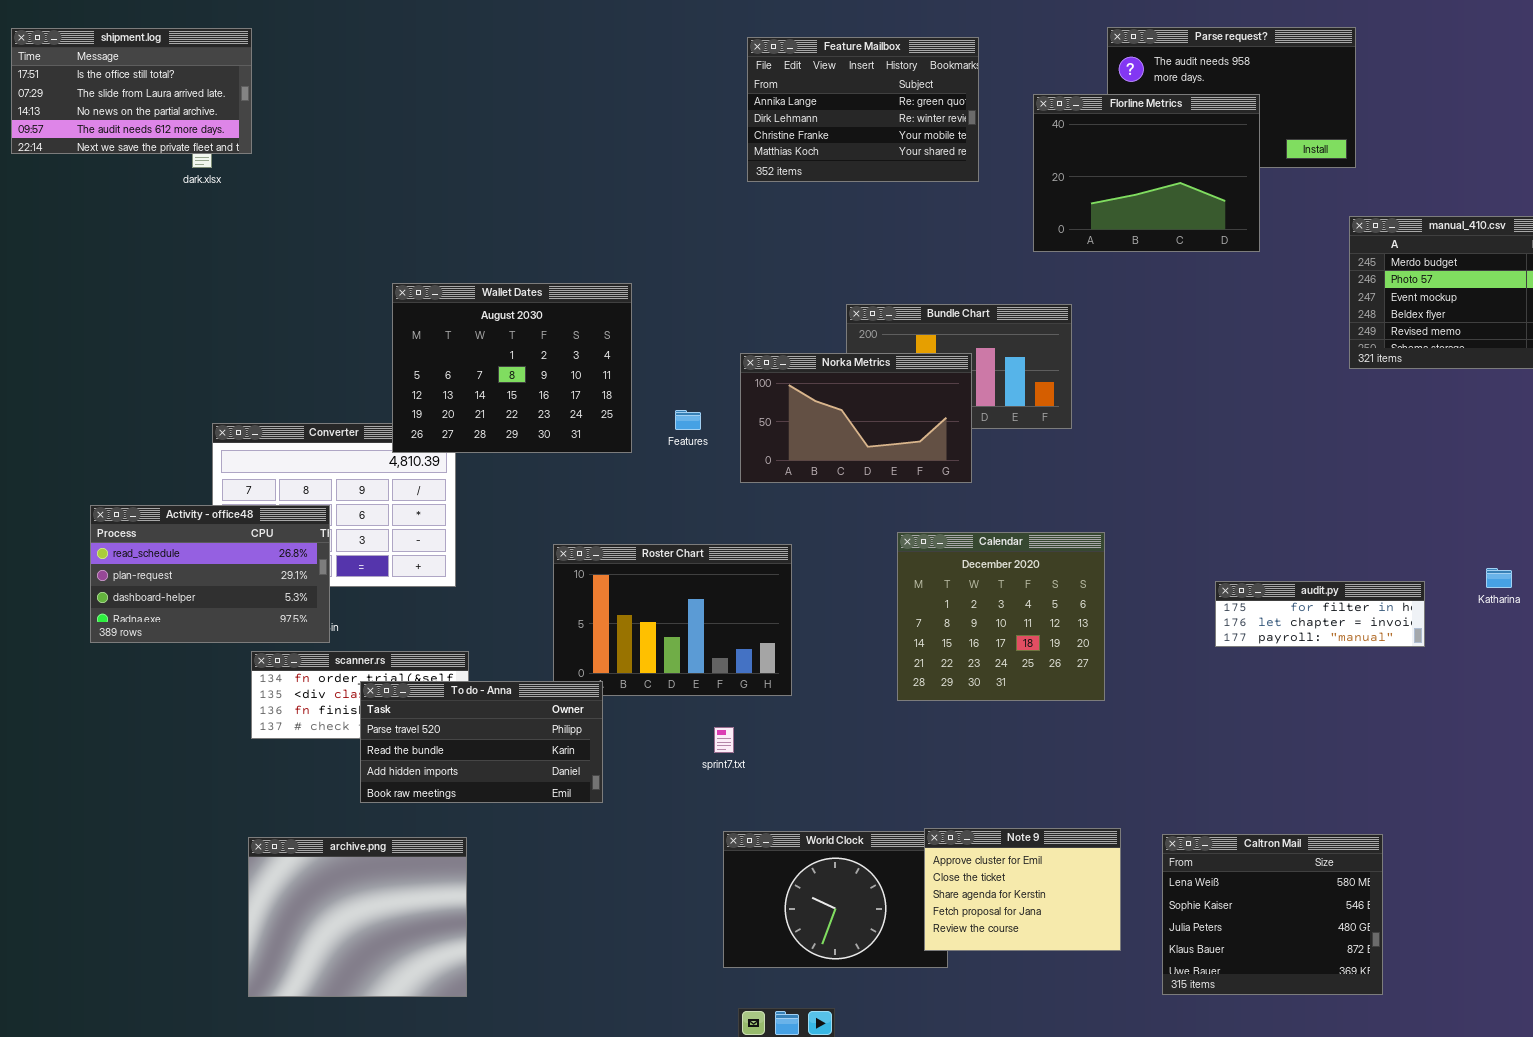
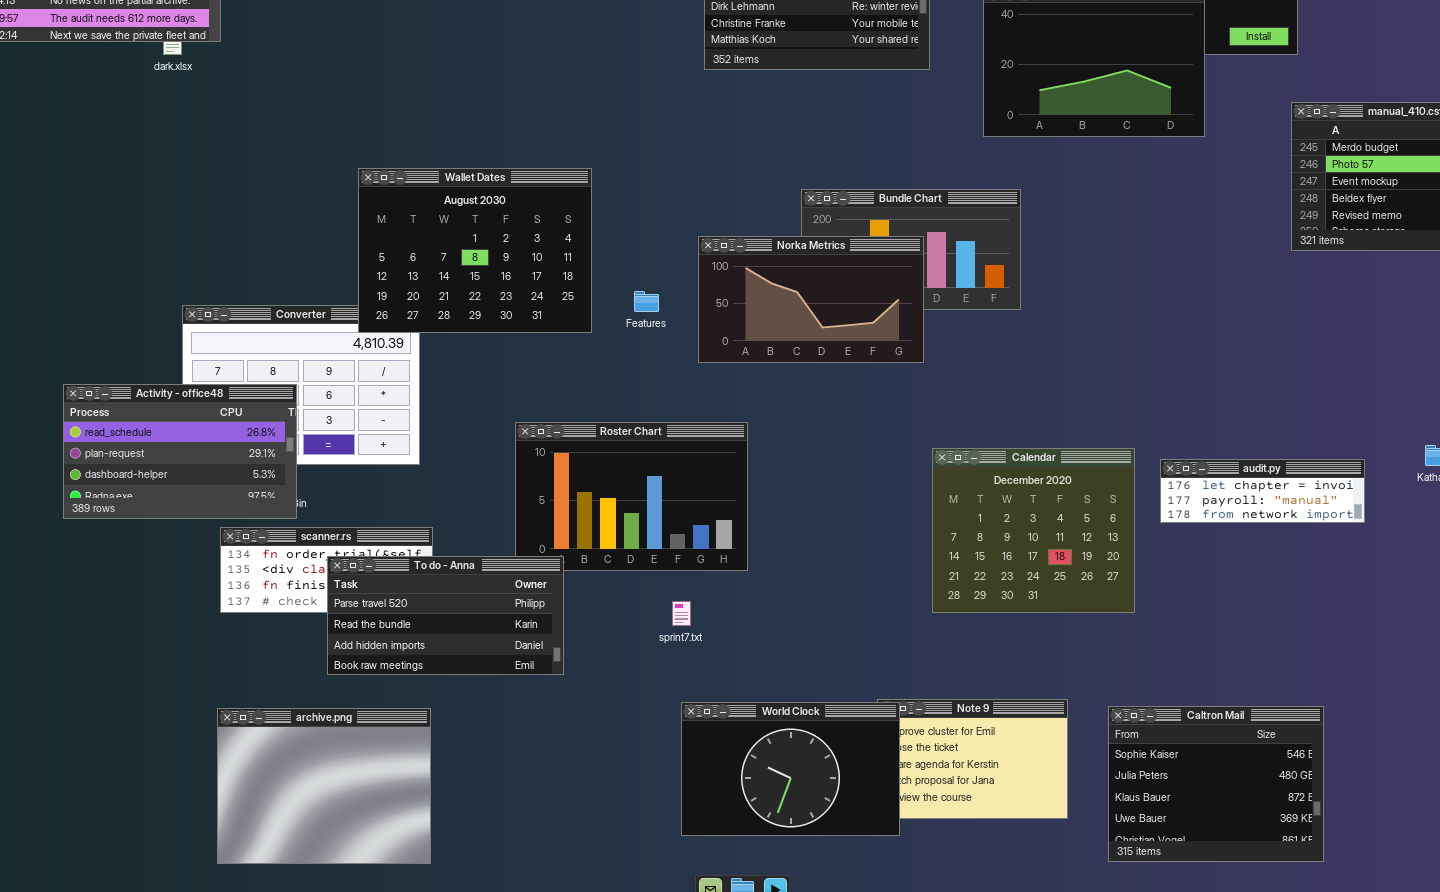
Calendar: [897,532,1105,701] -> [932,448,1135,613], moved
audit.py: [1215,581,1425,647] -> [1160,459,1365,523], scrolled down 1 row
World Clock: [723,831,948,968] -> [681,702,900,836], raised
Caltron Mail: [1162,834,1383,995] -> [1108,706,1324,862], scrolled down 1 row

